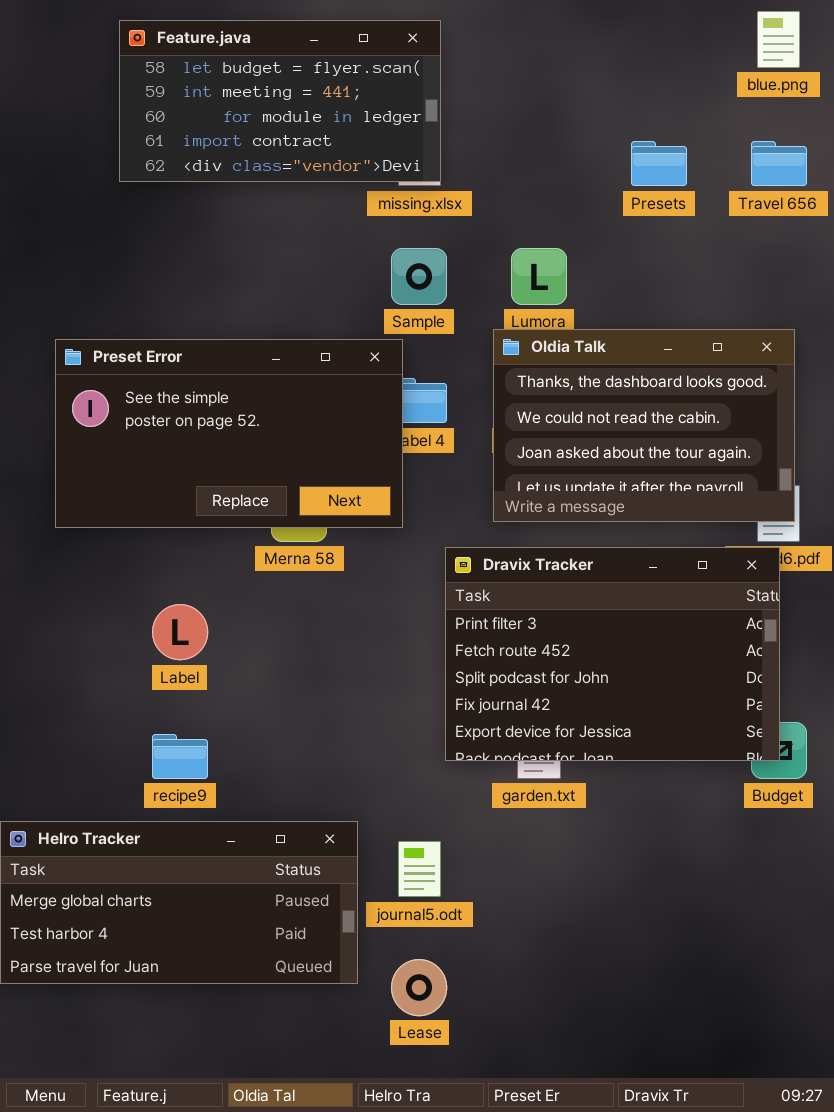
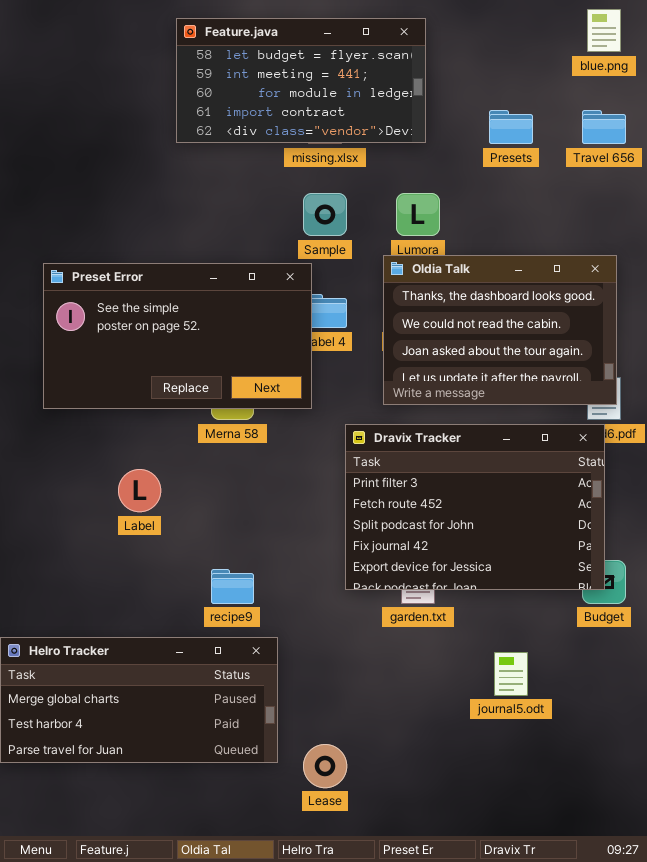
Feature.java: [119,20,441,182] -> [176,18,426,143], moved
recipe9: [152,734,208,779] -> [211,569,254,604], moved
journal5.odt: [398,841,441,897] -> [494,652,528,696], moved

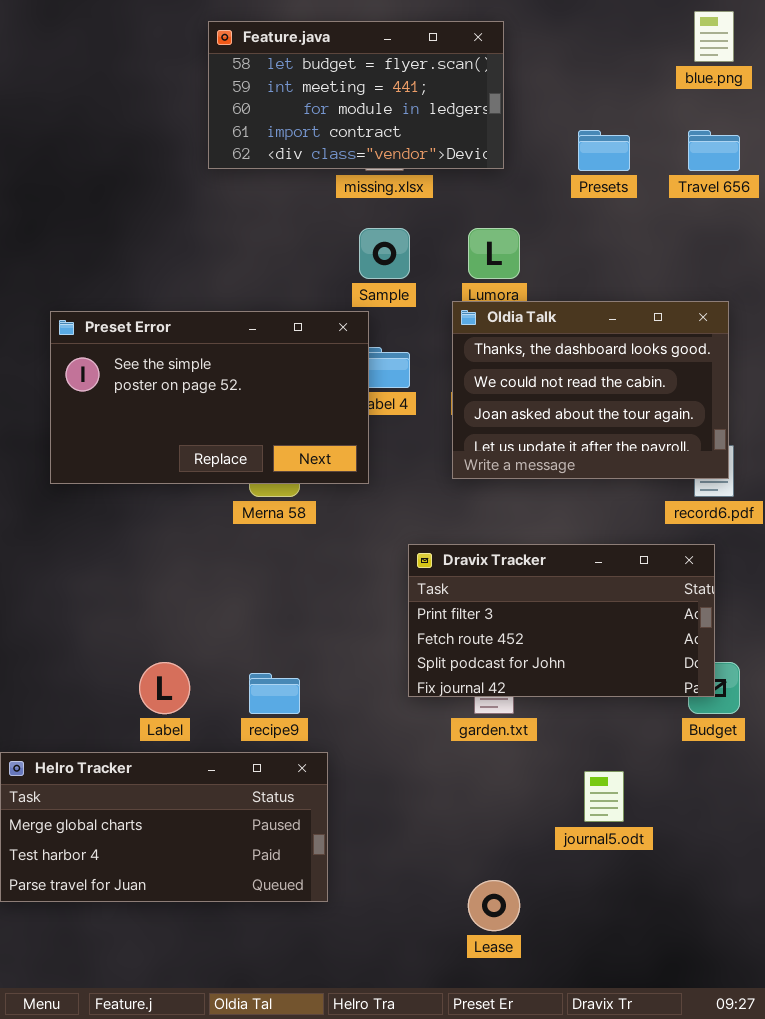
Dravix Tracker: [345,424,605,590] -> [408,544,715,697], resized
Label: [118,469,161,512] -> [139,662,190,714], moved
Lease: [303,744,347,788] -> [468,880,520,931], moved

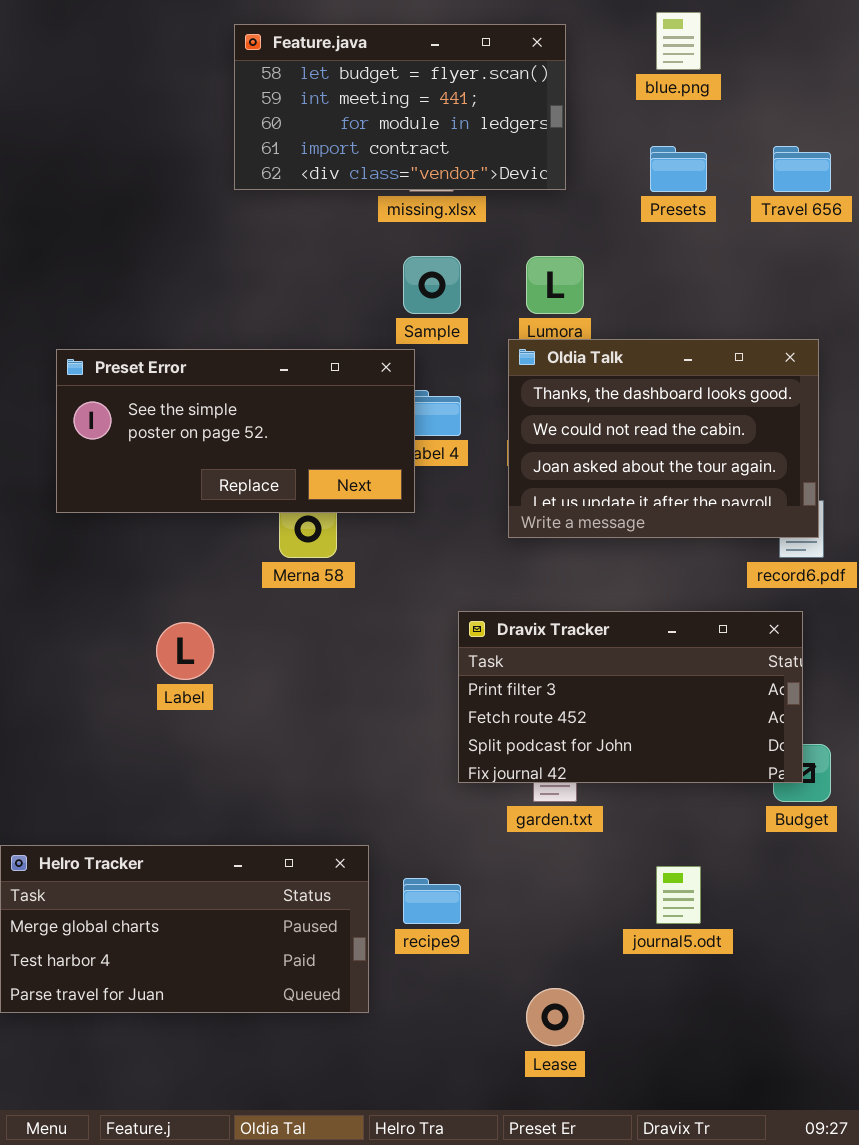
blue.png: [694,11,734,62] -> [656,12,701,70], moved
Preset Error: [50,311,369,484] -> [56,349,415,513], resized
Label: [139,662,190,714] -> [156,622,214,680], moved
recipe9: [249,673,300,714] -> [403,878,461,924], moved

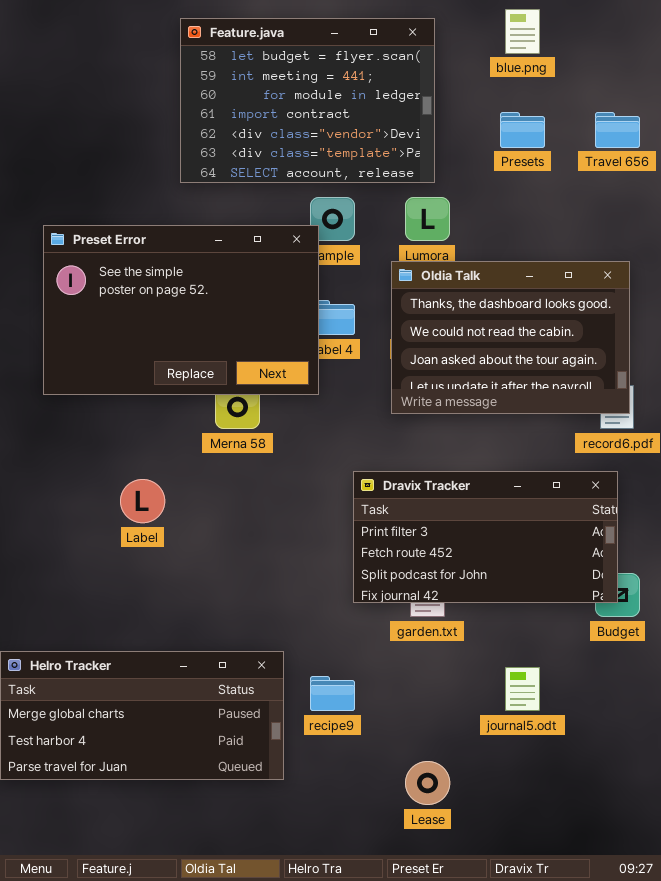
Feature.java: [234,24,566,190] -> [180,18,435,183], resized
Preset Error: [56,349,415,513] -> [43,225,319,395], resized

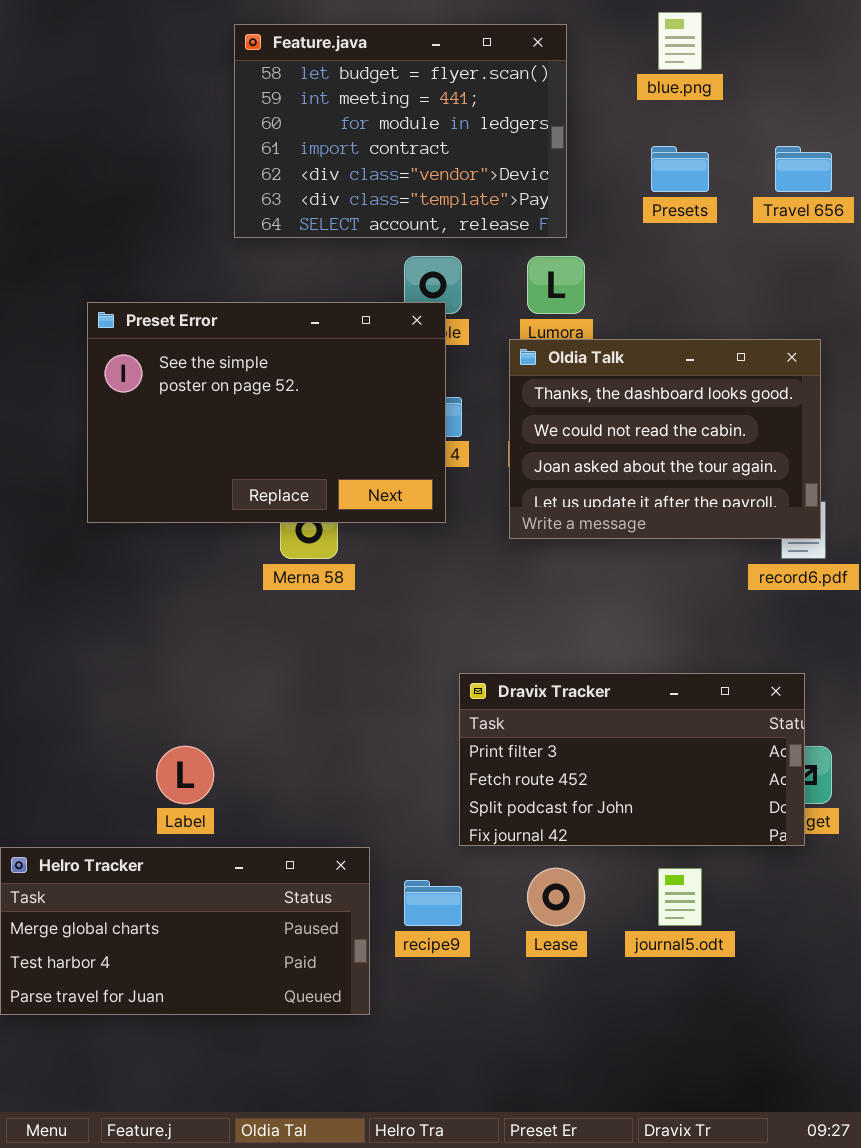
Preset Error: [43,225,319,395] -> [87,302,446,523], moved
Dravix Tracker: [353,471,618,603] -> [459,673,805,846], moved
Label: [120,479,165,523] -> [156,746,214,804], moved
Lease: [405,761,450,805] -> [527,868,585,926], moved

